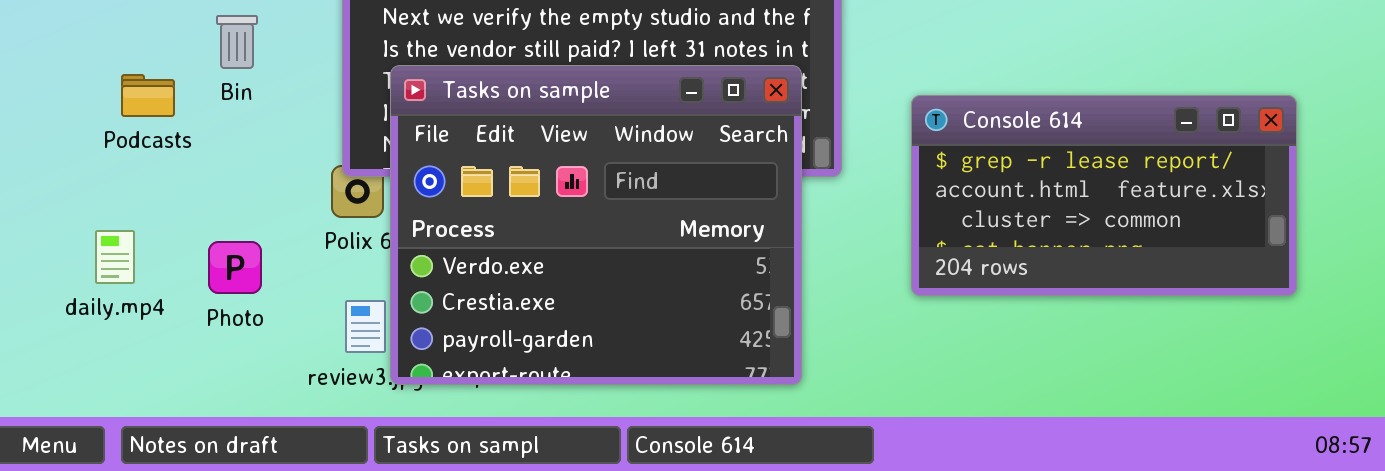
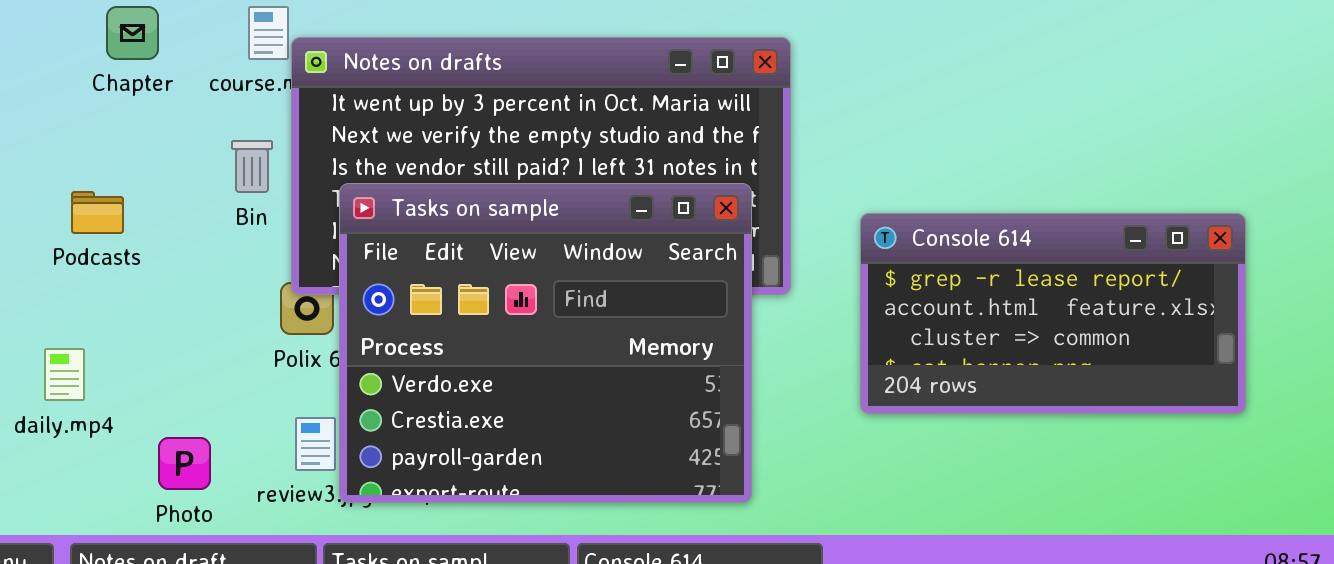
Bin: [216,15,258,69] -> [231,140,273,193], moved
Photo: [208,241,262,294] -> [158,437,211,490], moved

